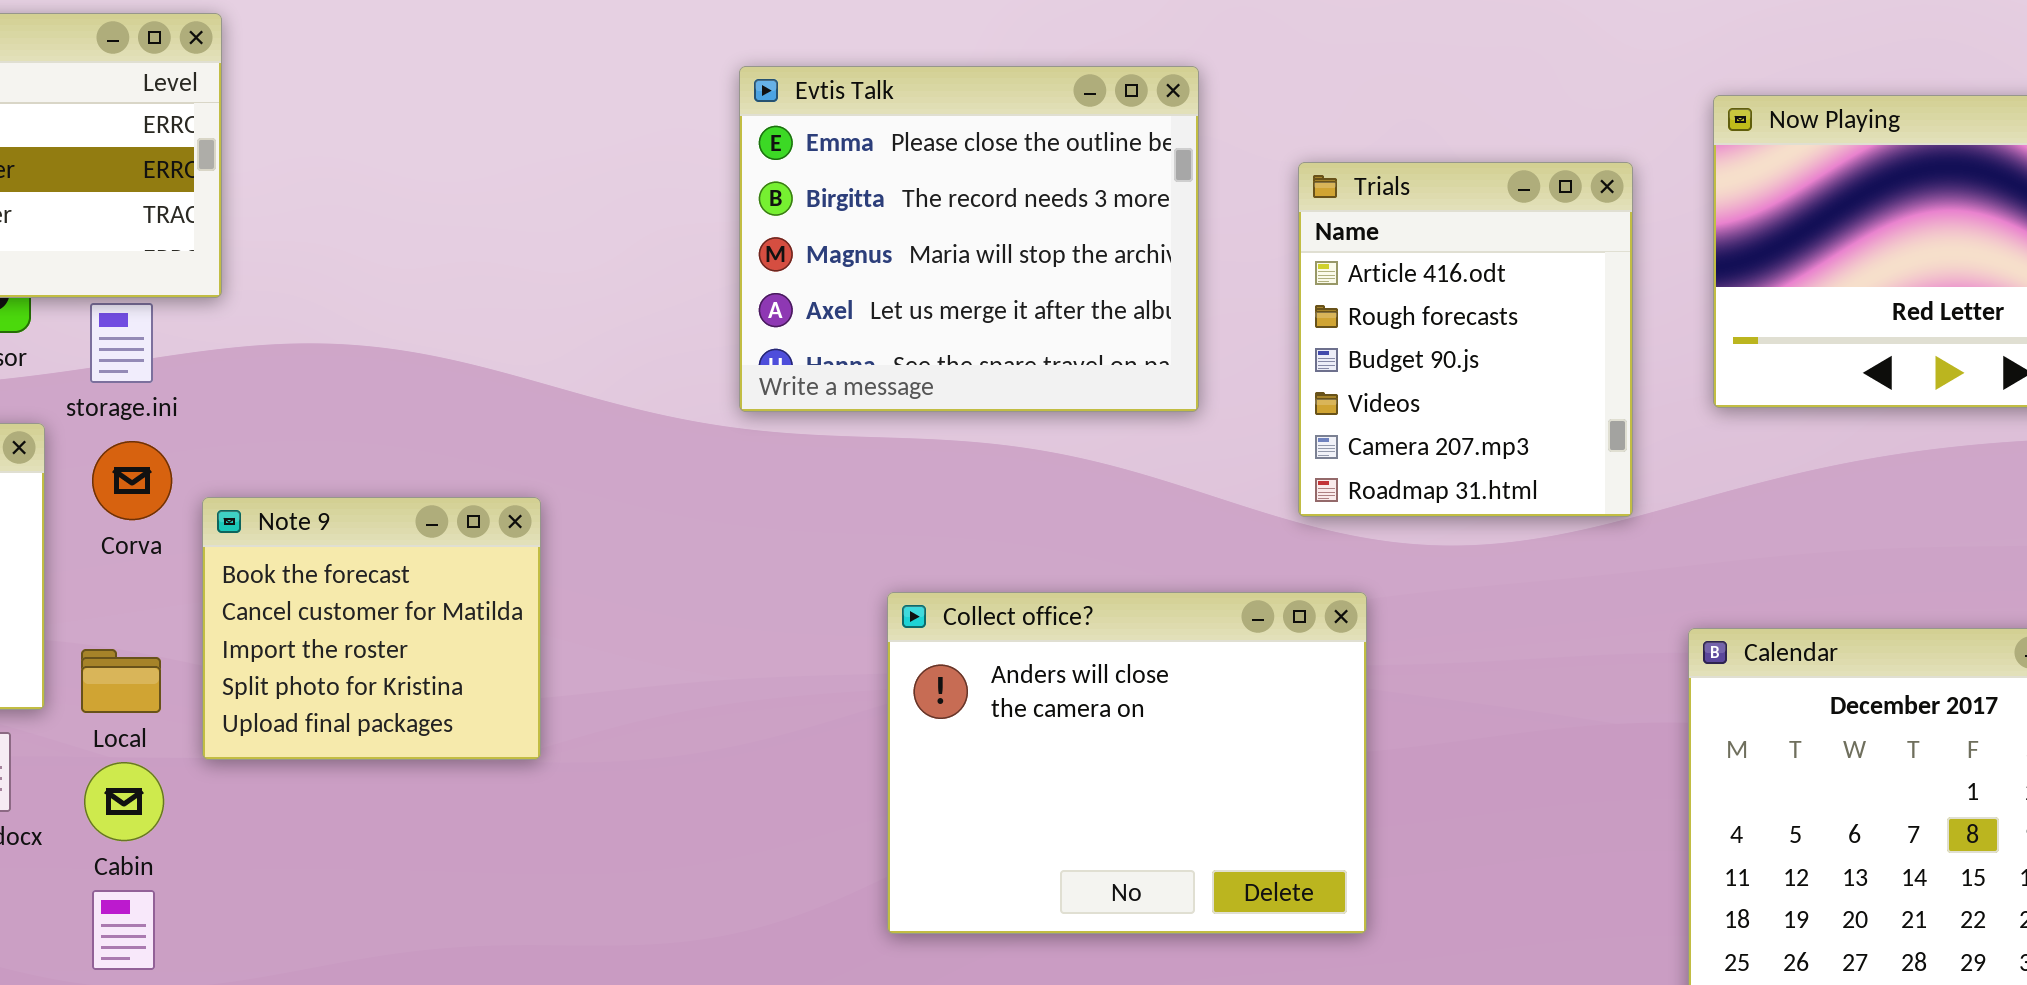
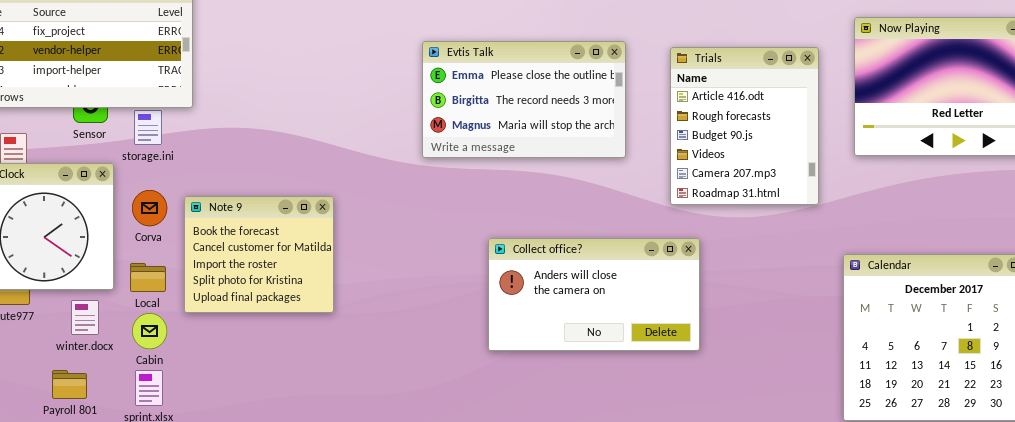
Evtis Talk: [739,66,1199,412] -> [422,41,626,158], resized
Corva: [92,441,172,520] -> [132,190,167,226], moved
Collect office?: [887,592,1367,934] -> [488,238,700,351], resized

